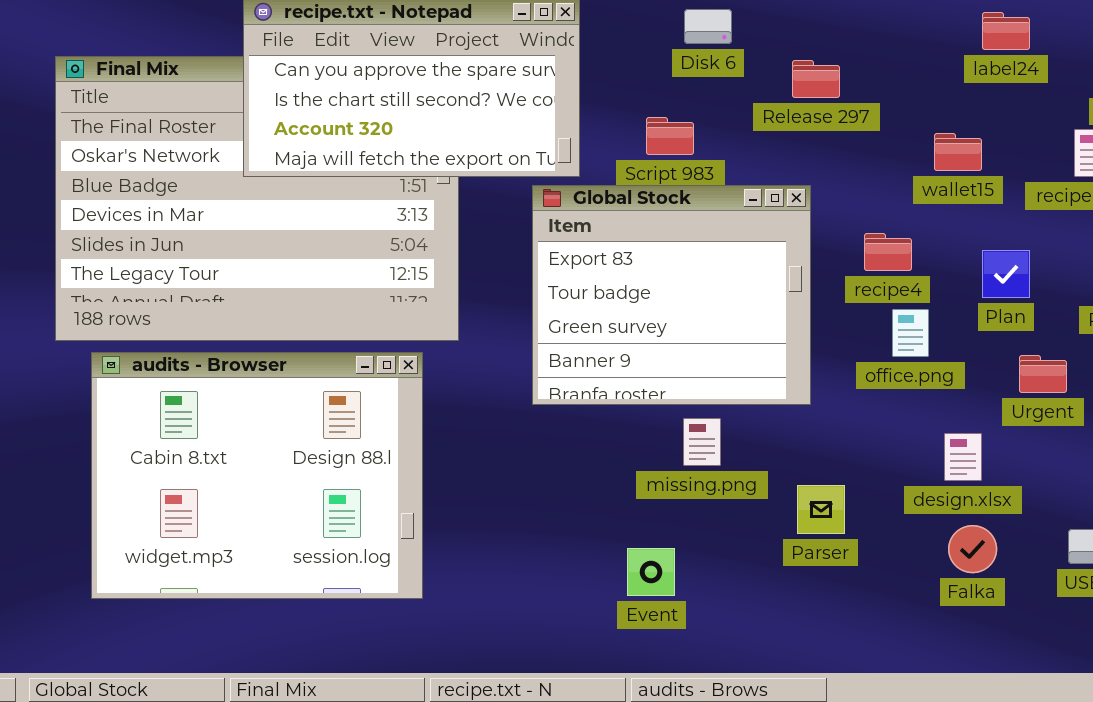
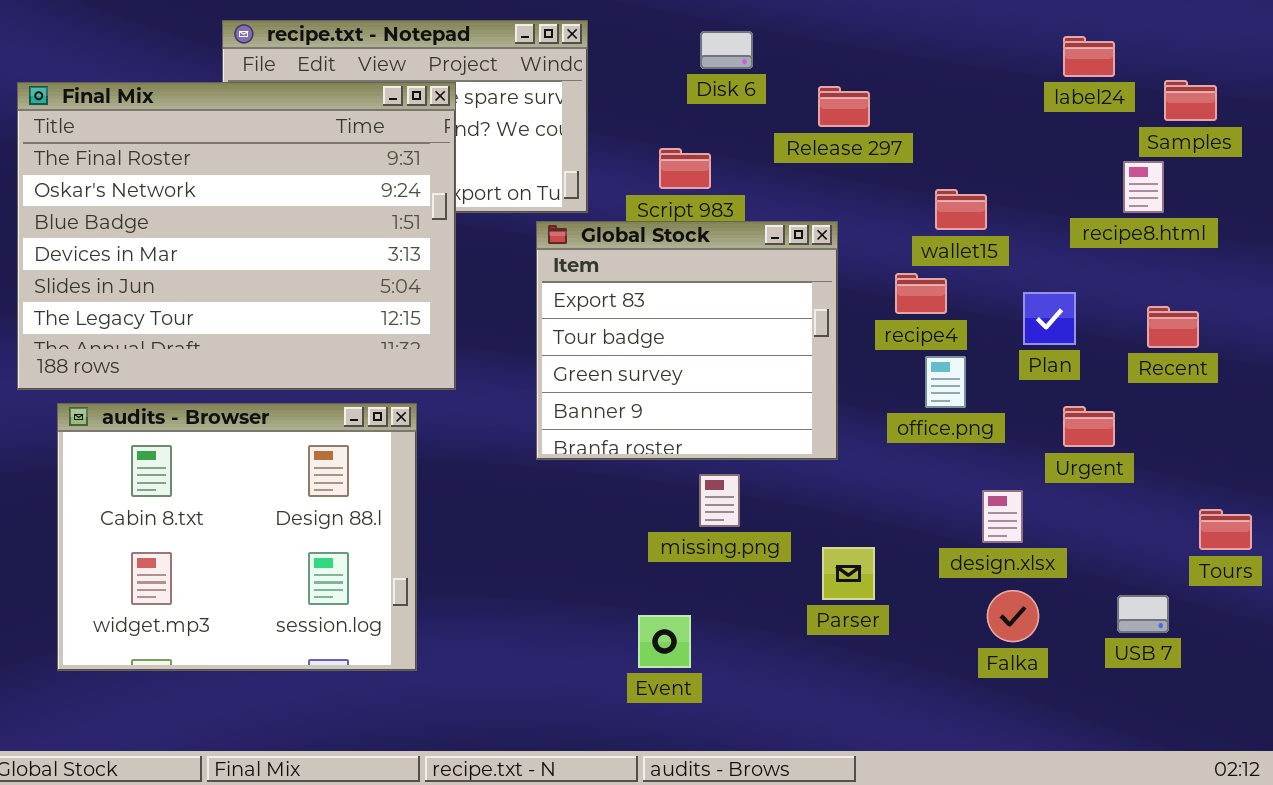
label24: [982,12,1030,50] -> [1063,36,1115,77], moved
Final Mix: [55,56,459,341] -> [17,82,456,390], raised
wallet15: [934,133,982,171] -> [935,189,987,230], moved

